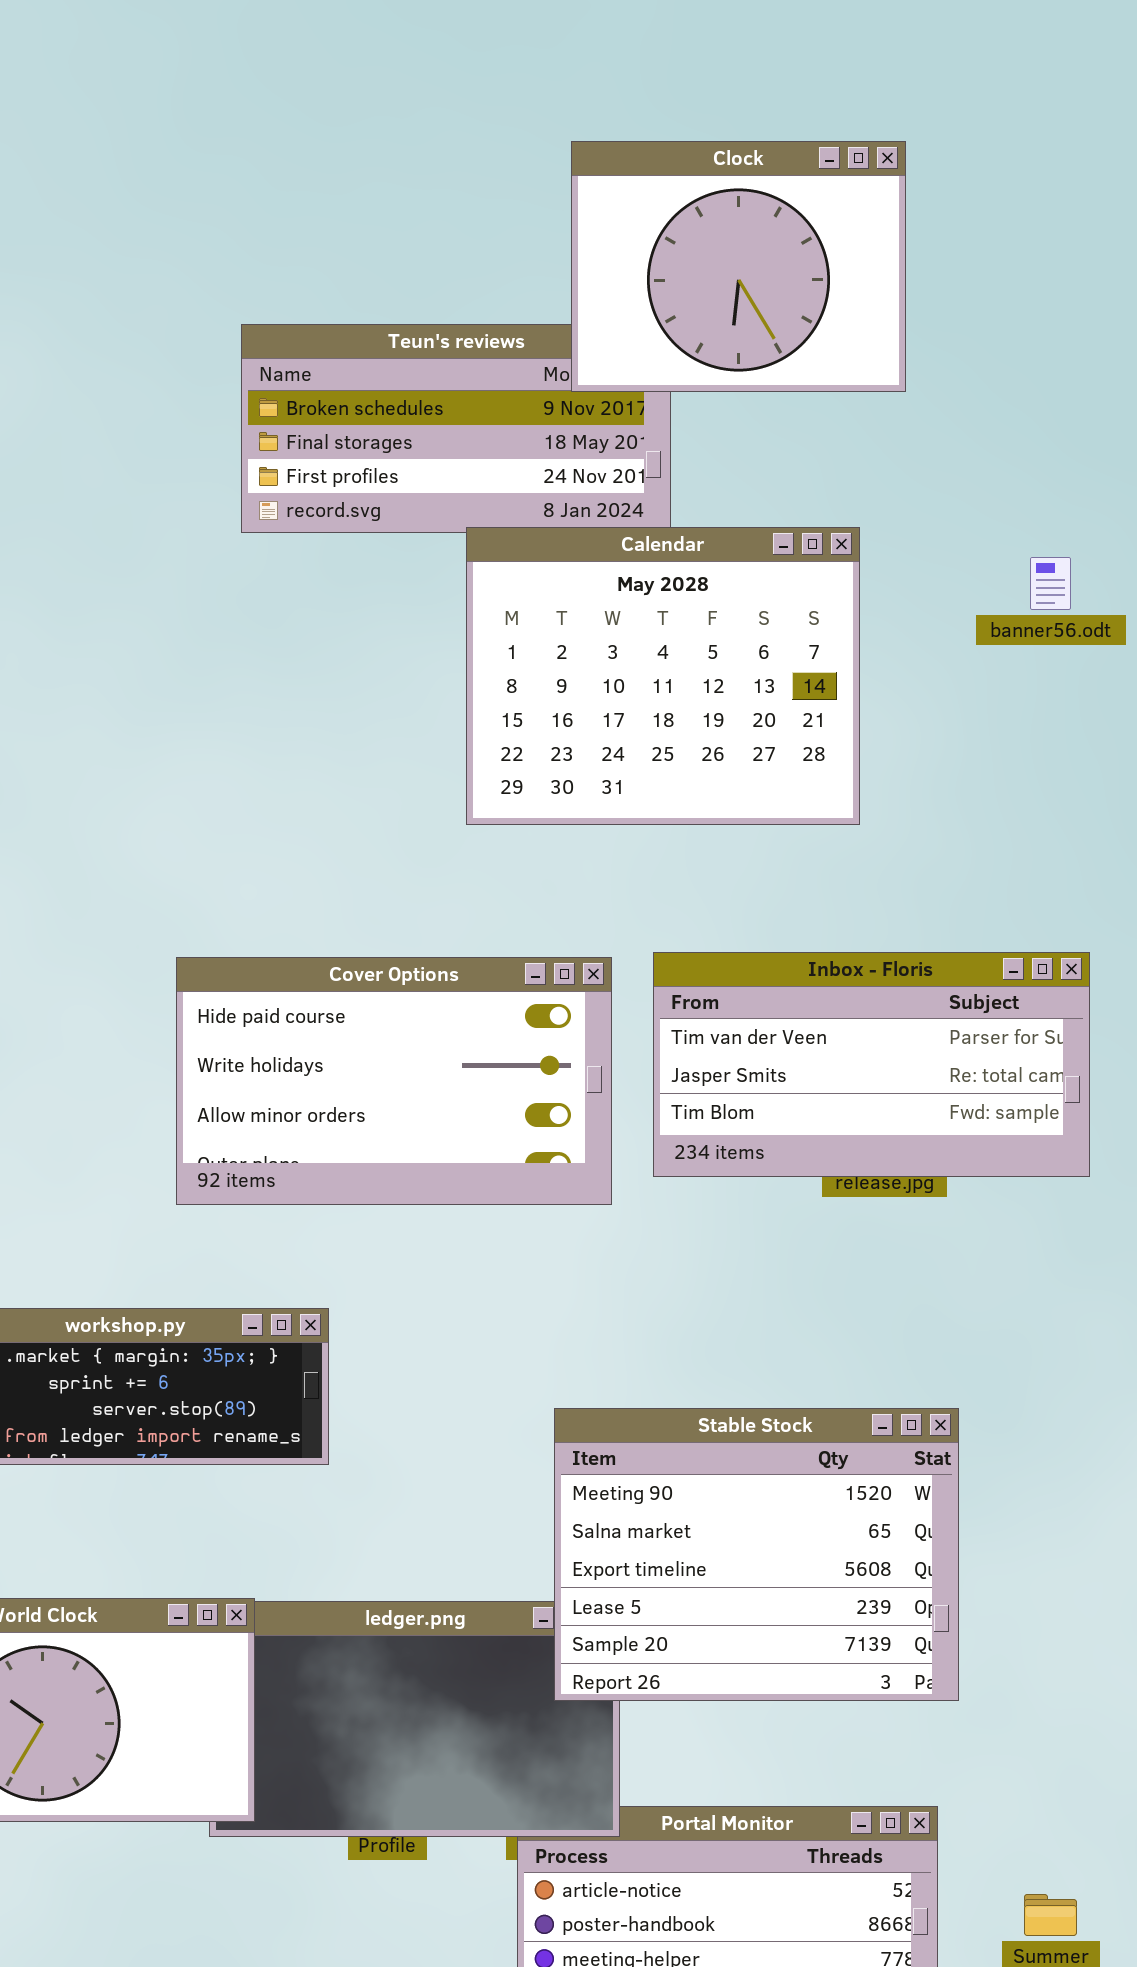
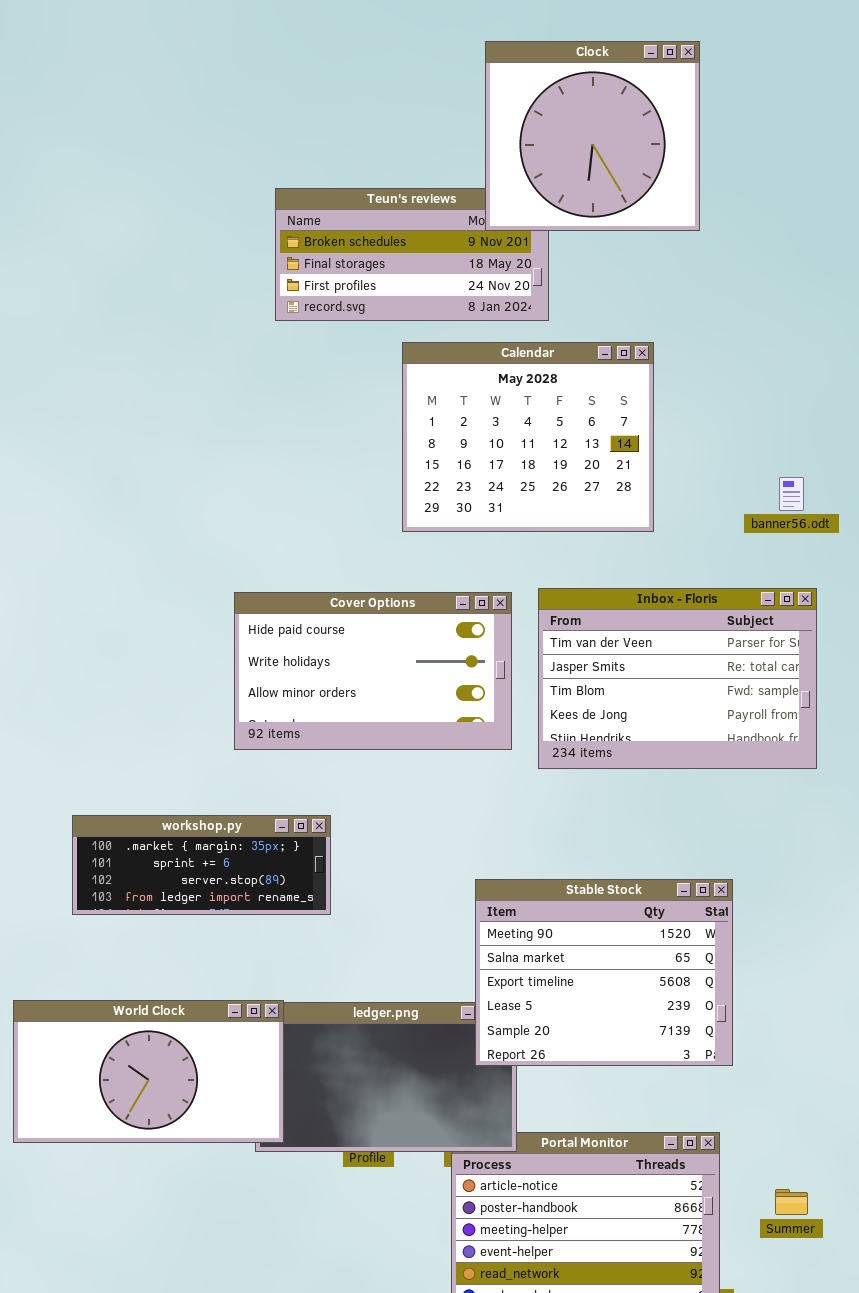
Clock: [571,141,906,392] -> [485,41,700,231], resized
Calendar: [466,527,860,825] -> [402,342,654,532], moved
banner56.odt: [1030,557,1071,610] -> [779,477,804,511], moved
Inbox - Floris: [653,952,1090,1177] -> [538,588,817,769], resized

